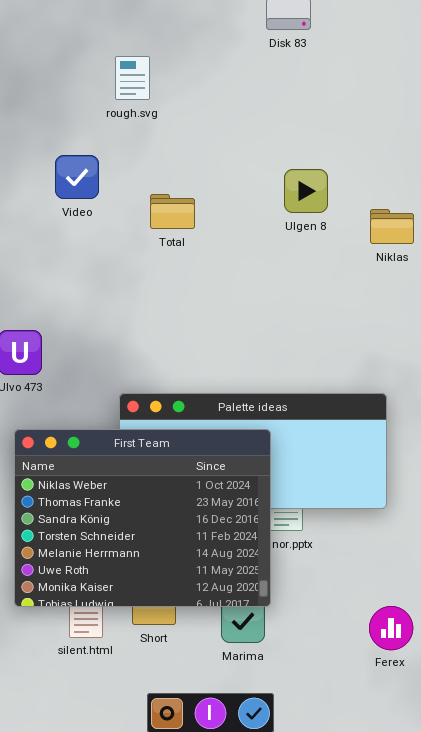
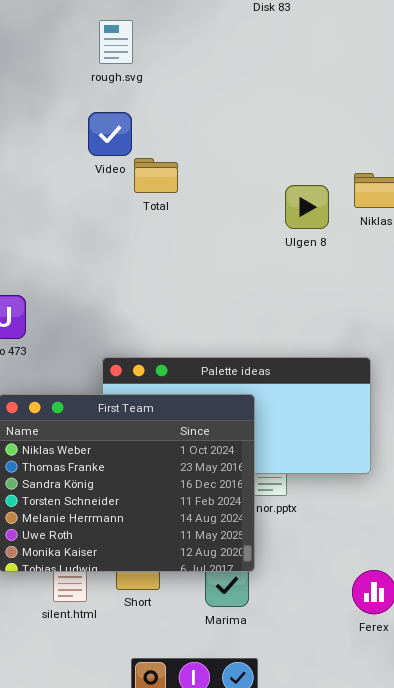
Video: [55,155,99,199] -> [88,112,132,156], moved
Ulgen 8: [284,169,328,213] -> [285,185,329,229], moved

